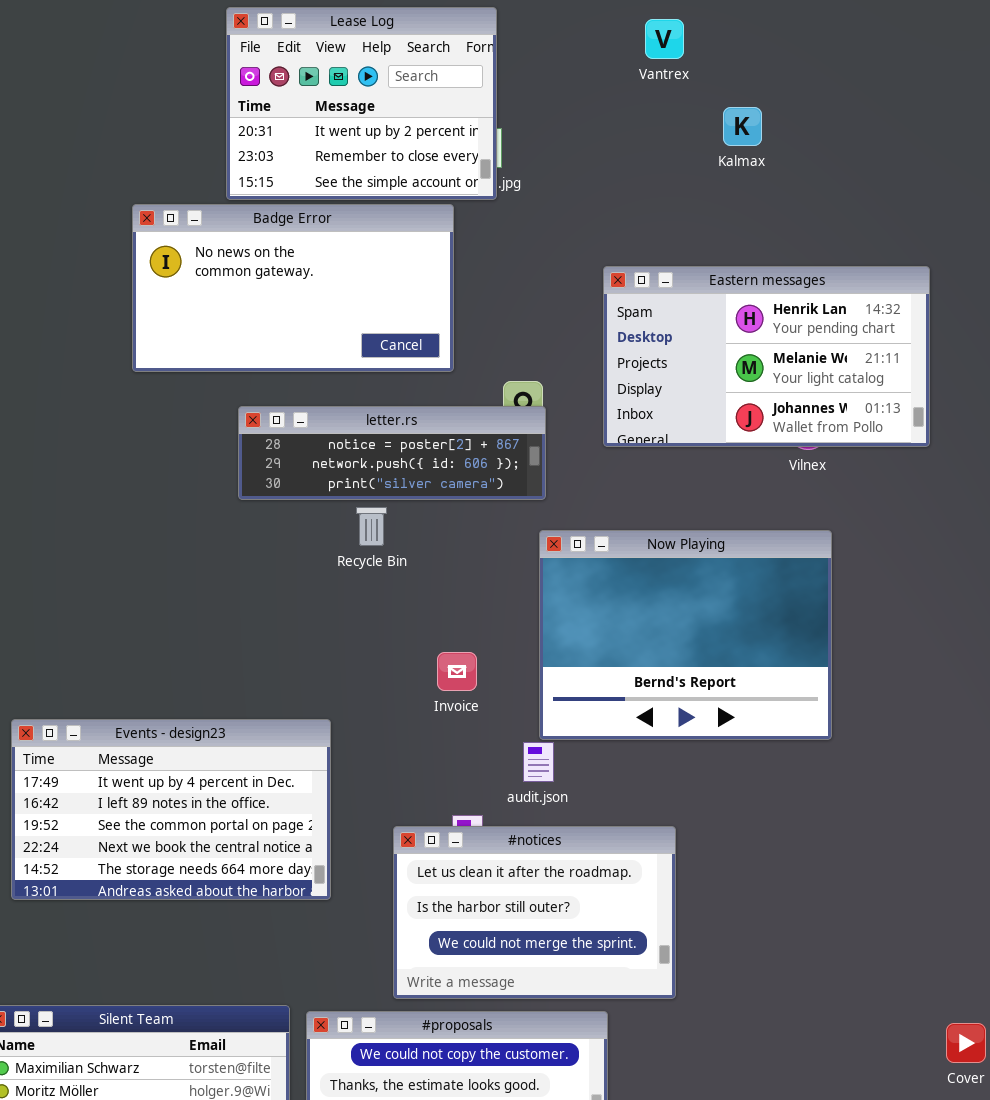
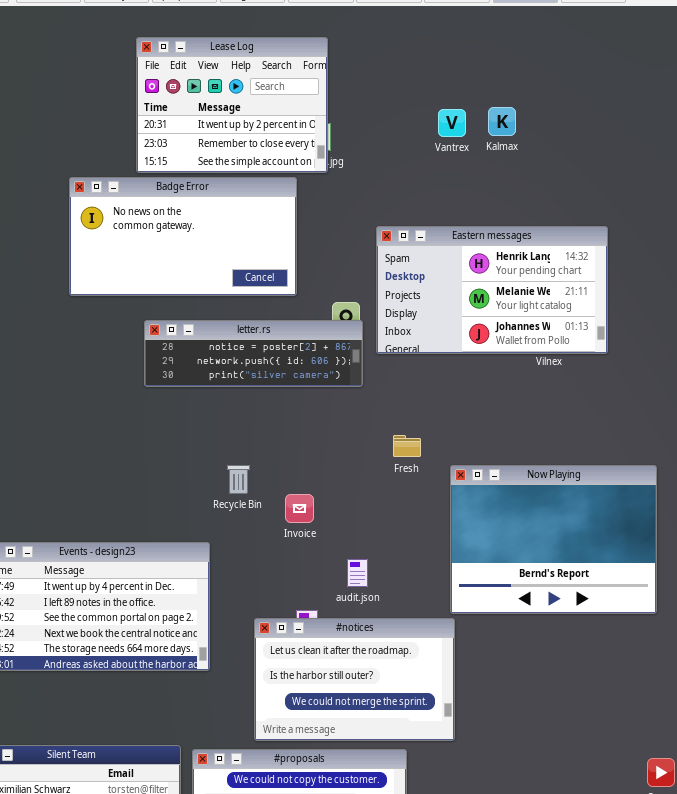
Vantrex: [645,19,684,59] -> [438,109,466,137], moved
Eastern messages: [603,266,930,447] -> [376,226,608,354], moved
Recycle Bin: [356,507,387,546] -> [227,465,250,494], moved
Now Playing: [539,530,832,740] -> [450,465,657,614], moved

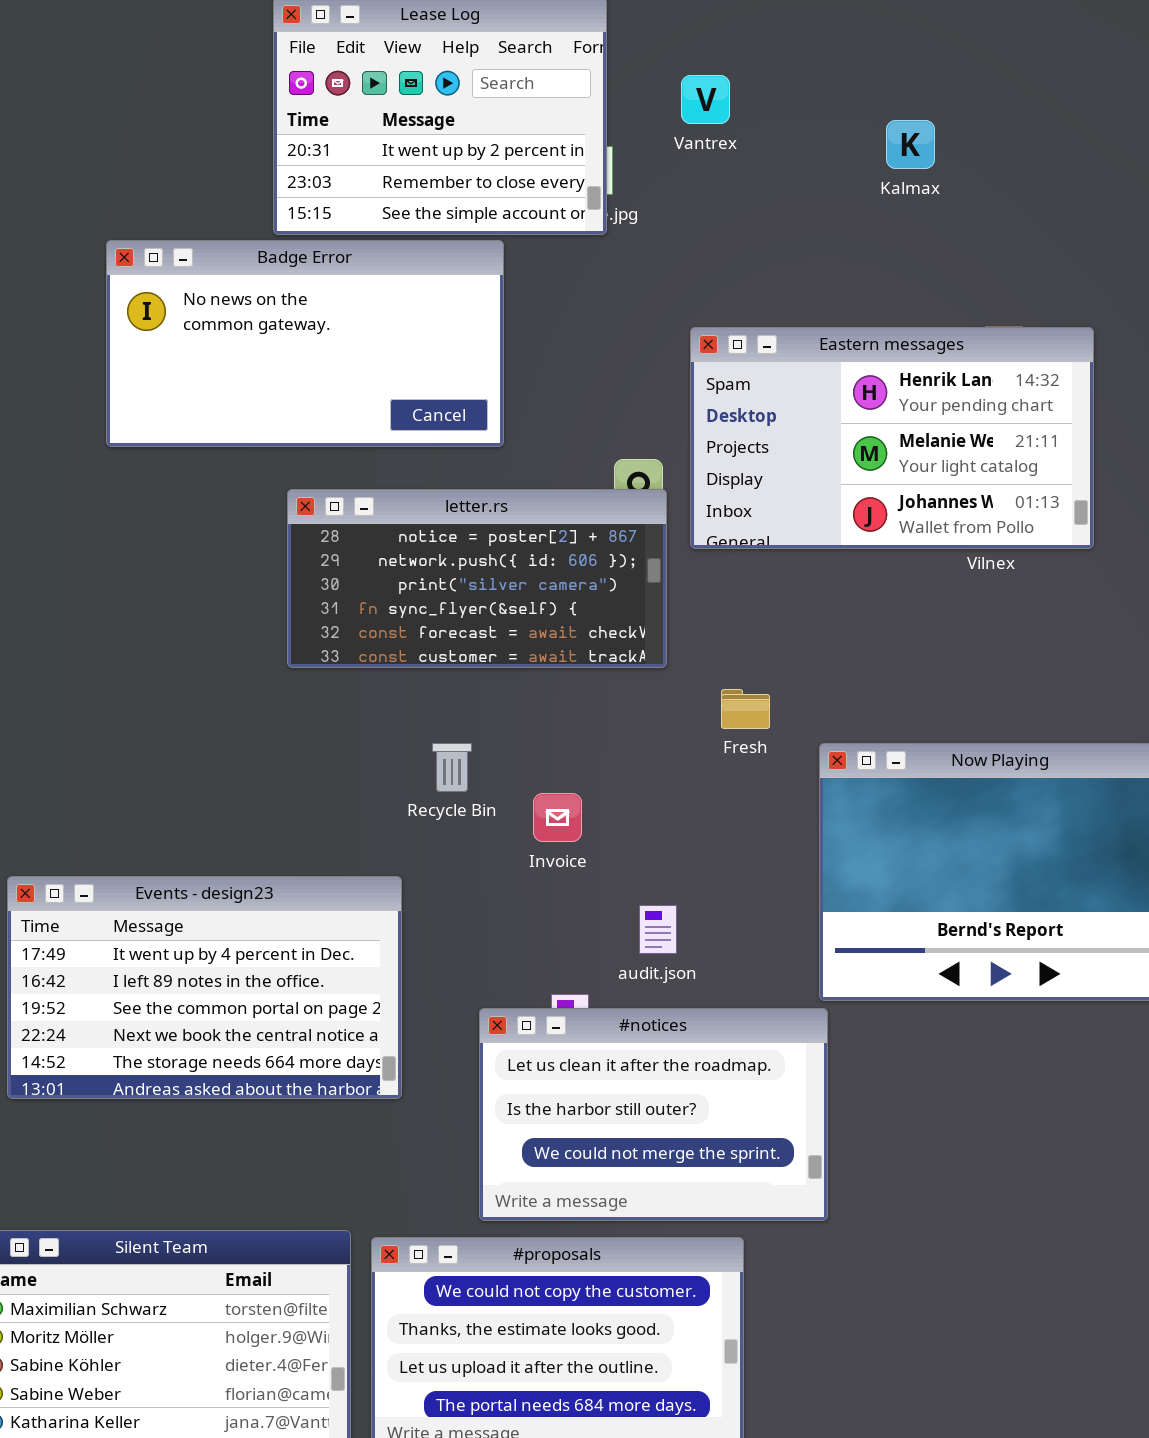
Vantrex: [438,109,466,137] -> [681,75,730,124], moved
Badge Error: [69,177,297,296] -> [106,240,504,447], moved
letter.rs: [144,320,363,387] -> [287,489,667,668], resized

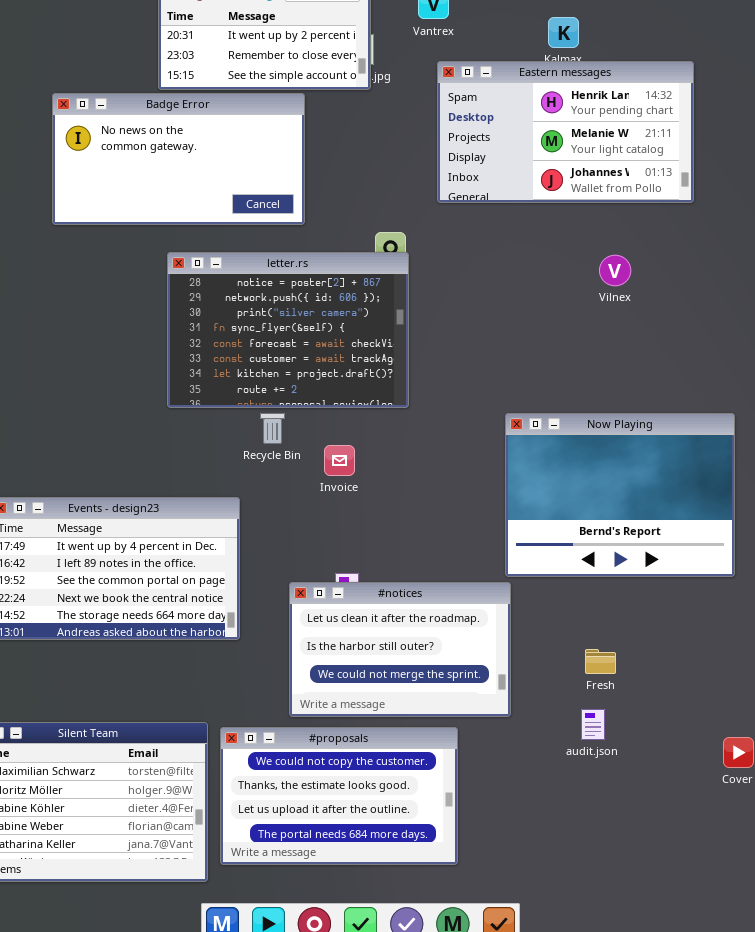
Eastern messages: [690,327,1094,549] -> [437,61,694,203], moved
letter.rs: [287,489,667,668] -> [167,252,409,408], resized
Fresh: [721,689,770,729] -> [585,649,616,674], moved
audit.json: [639,905,677,954] -> [581,709,605,740], moved

